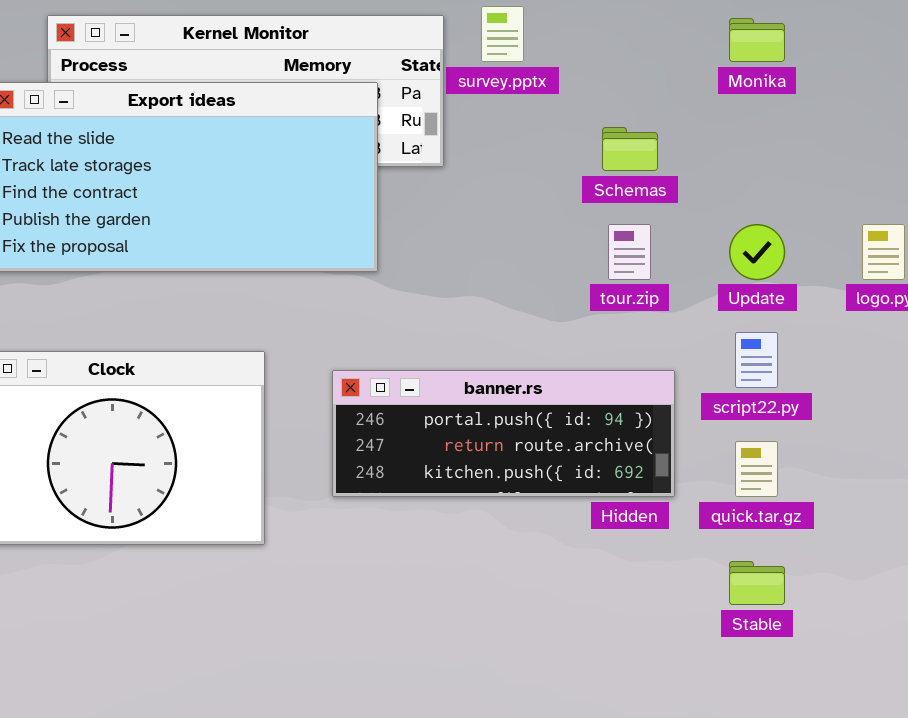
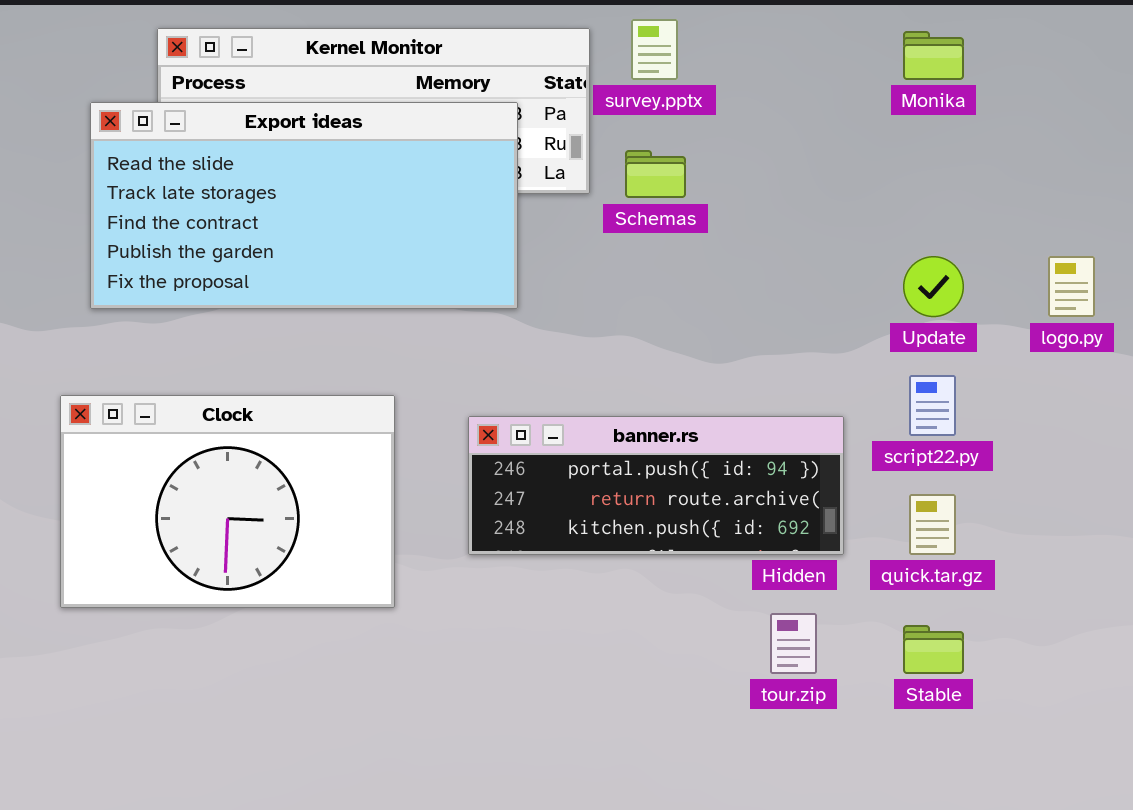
Schemas: [602,127,658,171] -> [625,150,686,198], moved
tour.zip: [608,224,651,280] -> [770,613,817,674], moved

